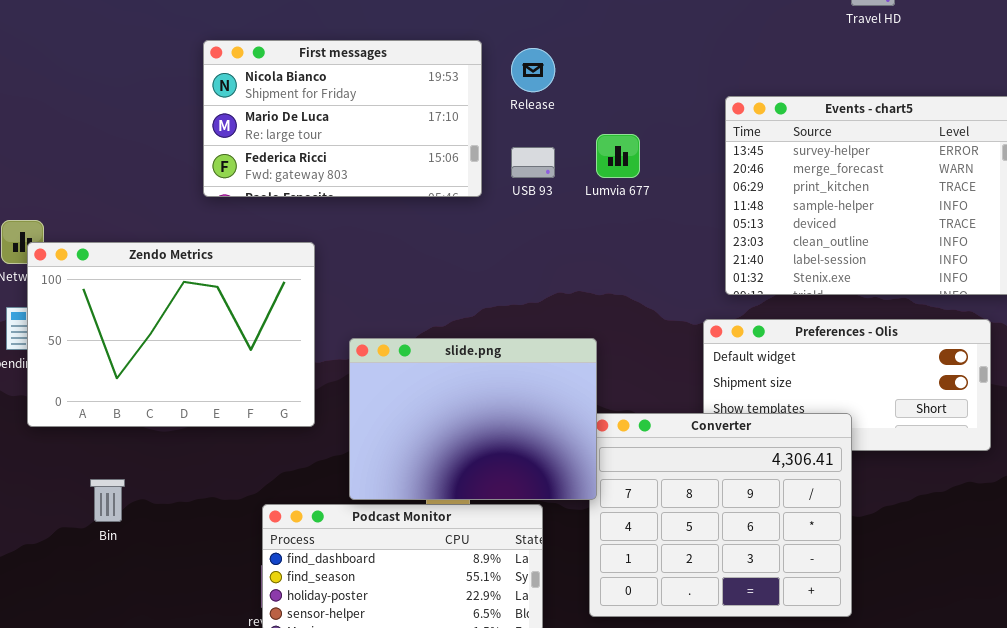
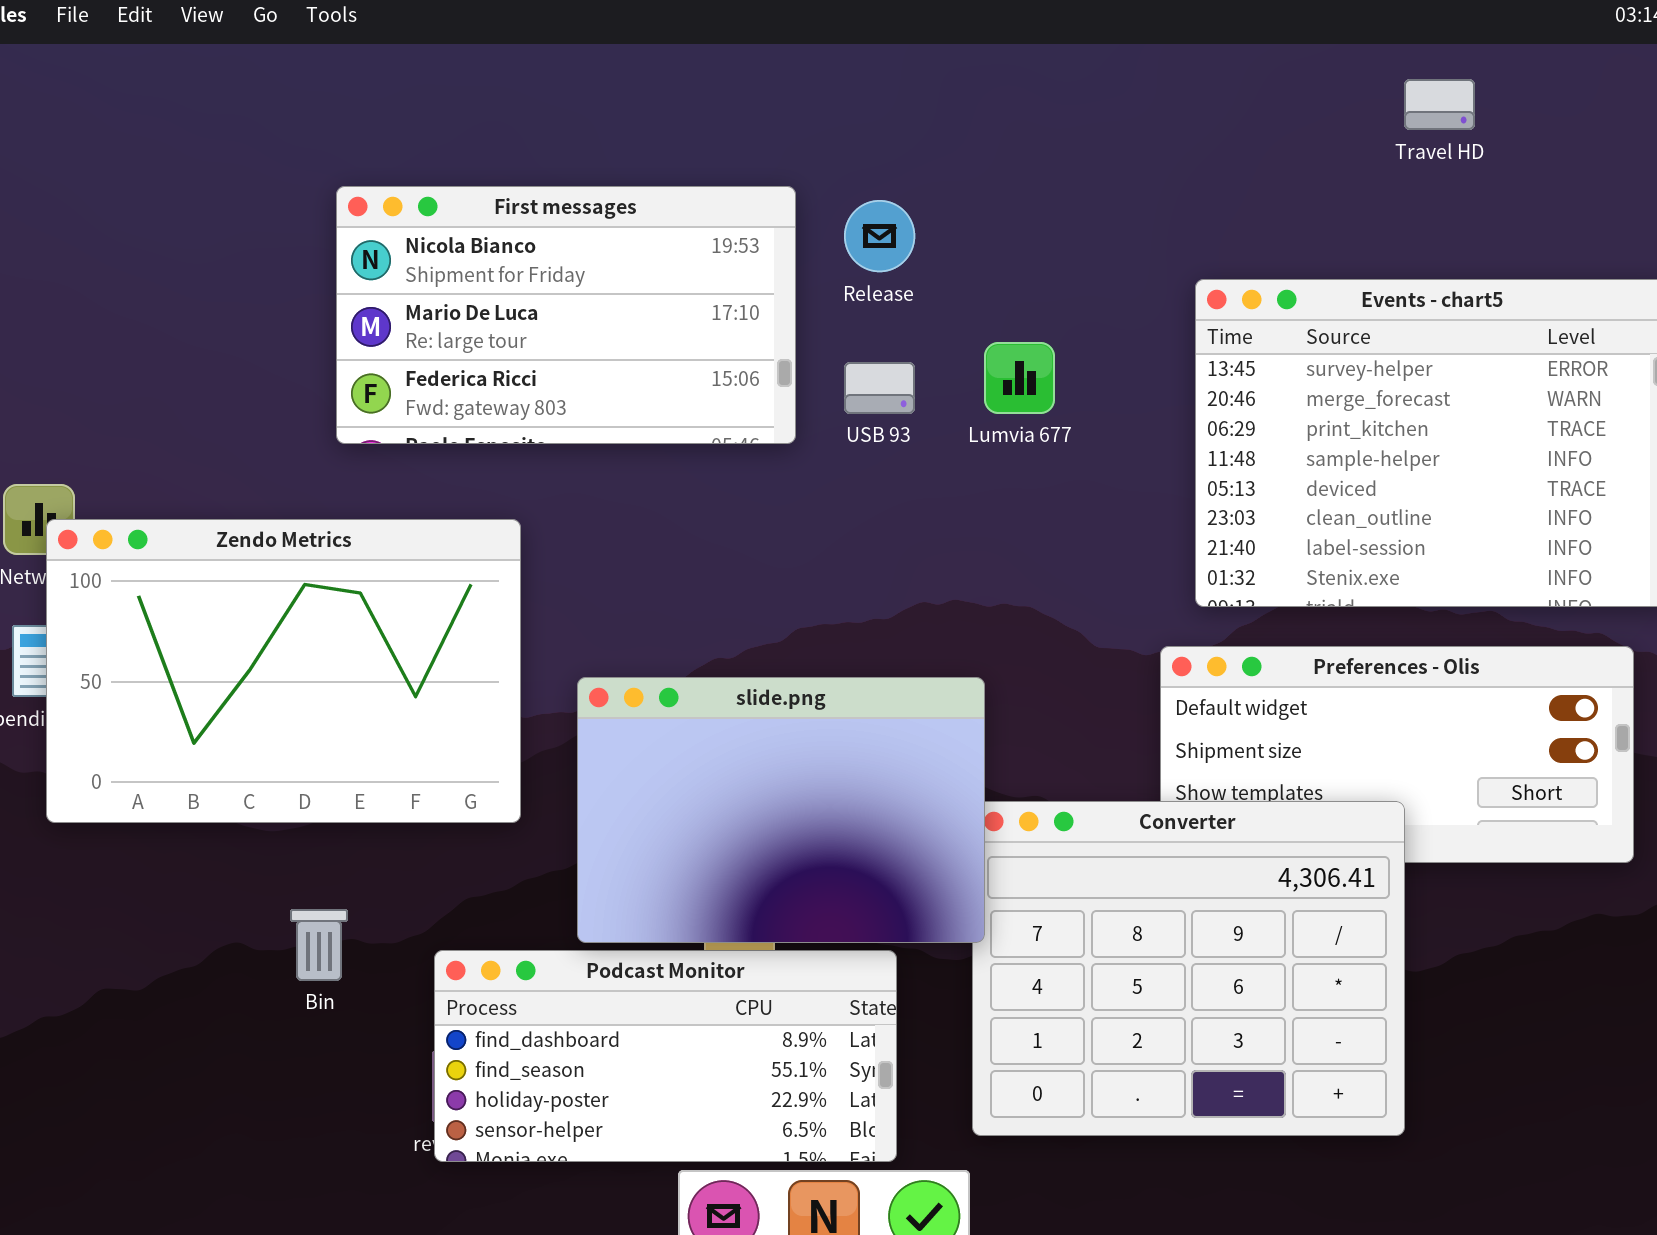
Bin: [90,479,125,522] -> [290,909,348,981], moved

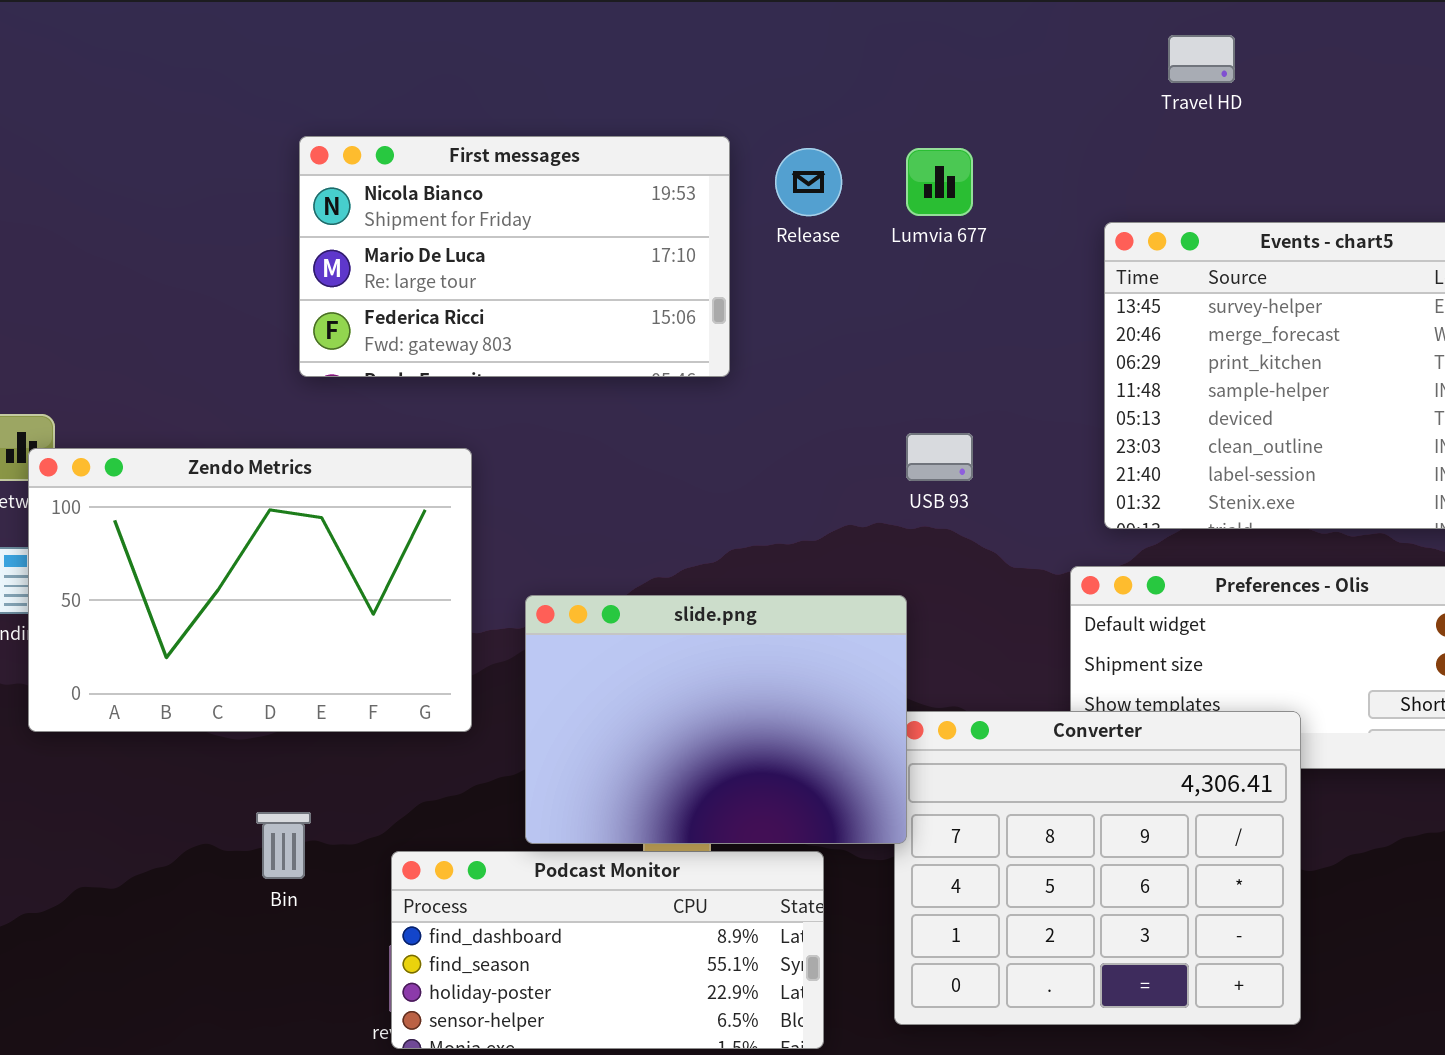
Travel HD: [1404,79,1475,130] -> [1168,35,1235,83], moved
Lumvia 677: [984,342,1055,414] -> [906,148,973,216], moved
USB 93: [844,362,915,414] -> [906,433,973,481], moved

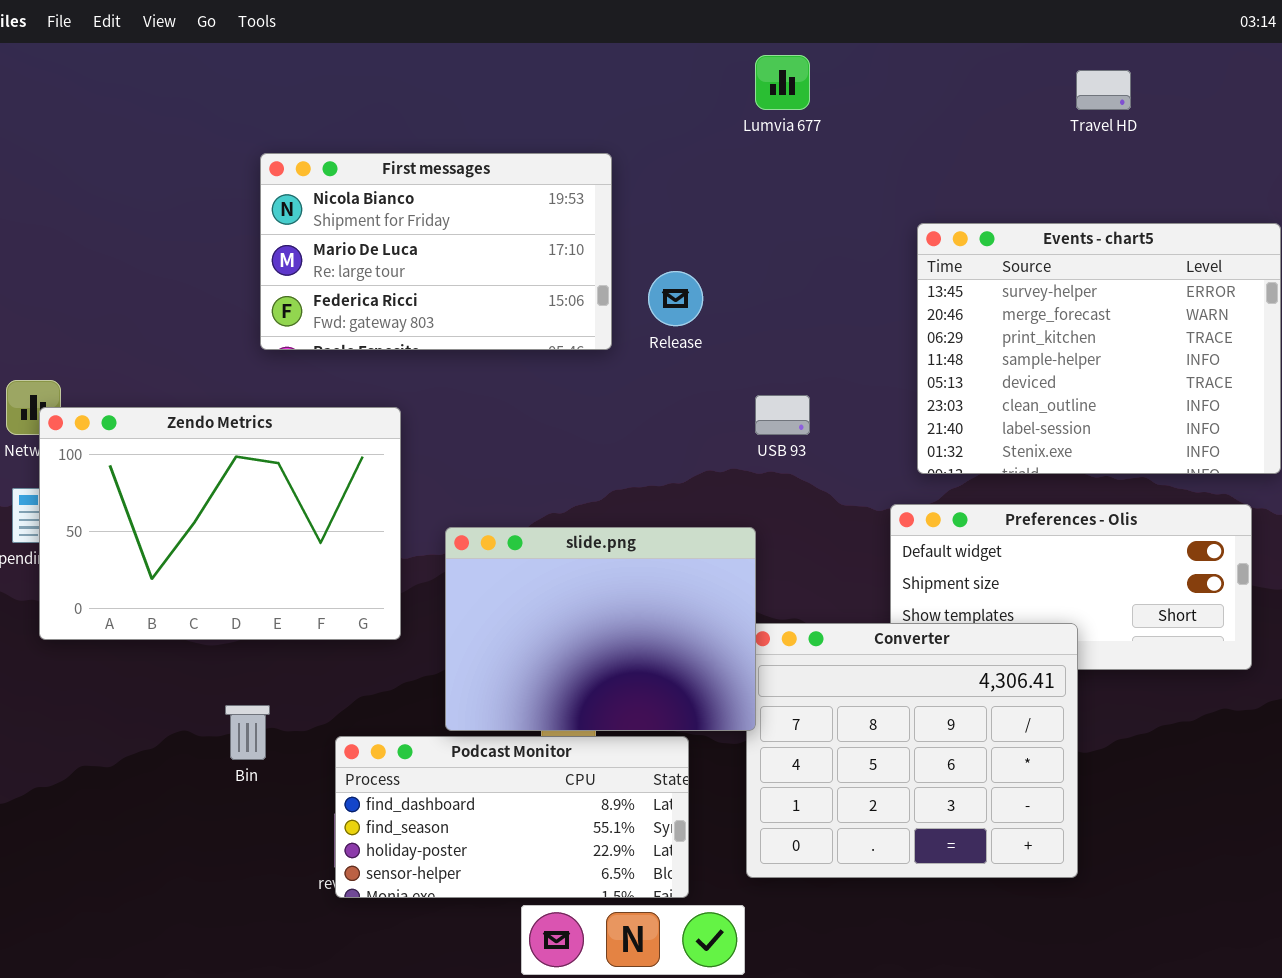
Travel HD: [1168,35,1235,83] -> [1076,70,1131,110], moved
Release: [775,148,842,216] -> [648,271,703,326], moved
Lumvia 677: [906,148,973,216] -> [755,55,810,110], moved

